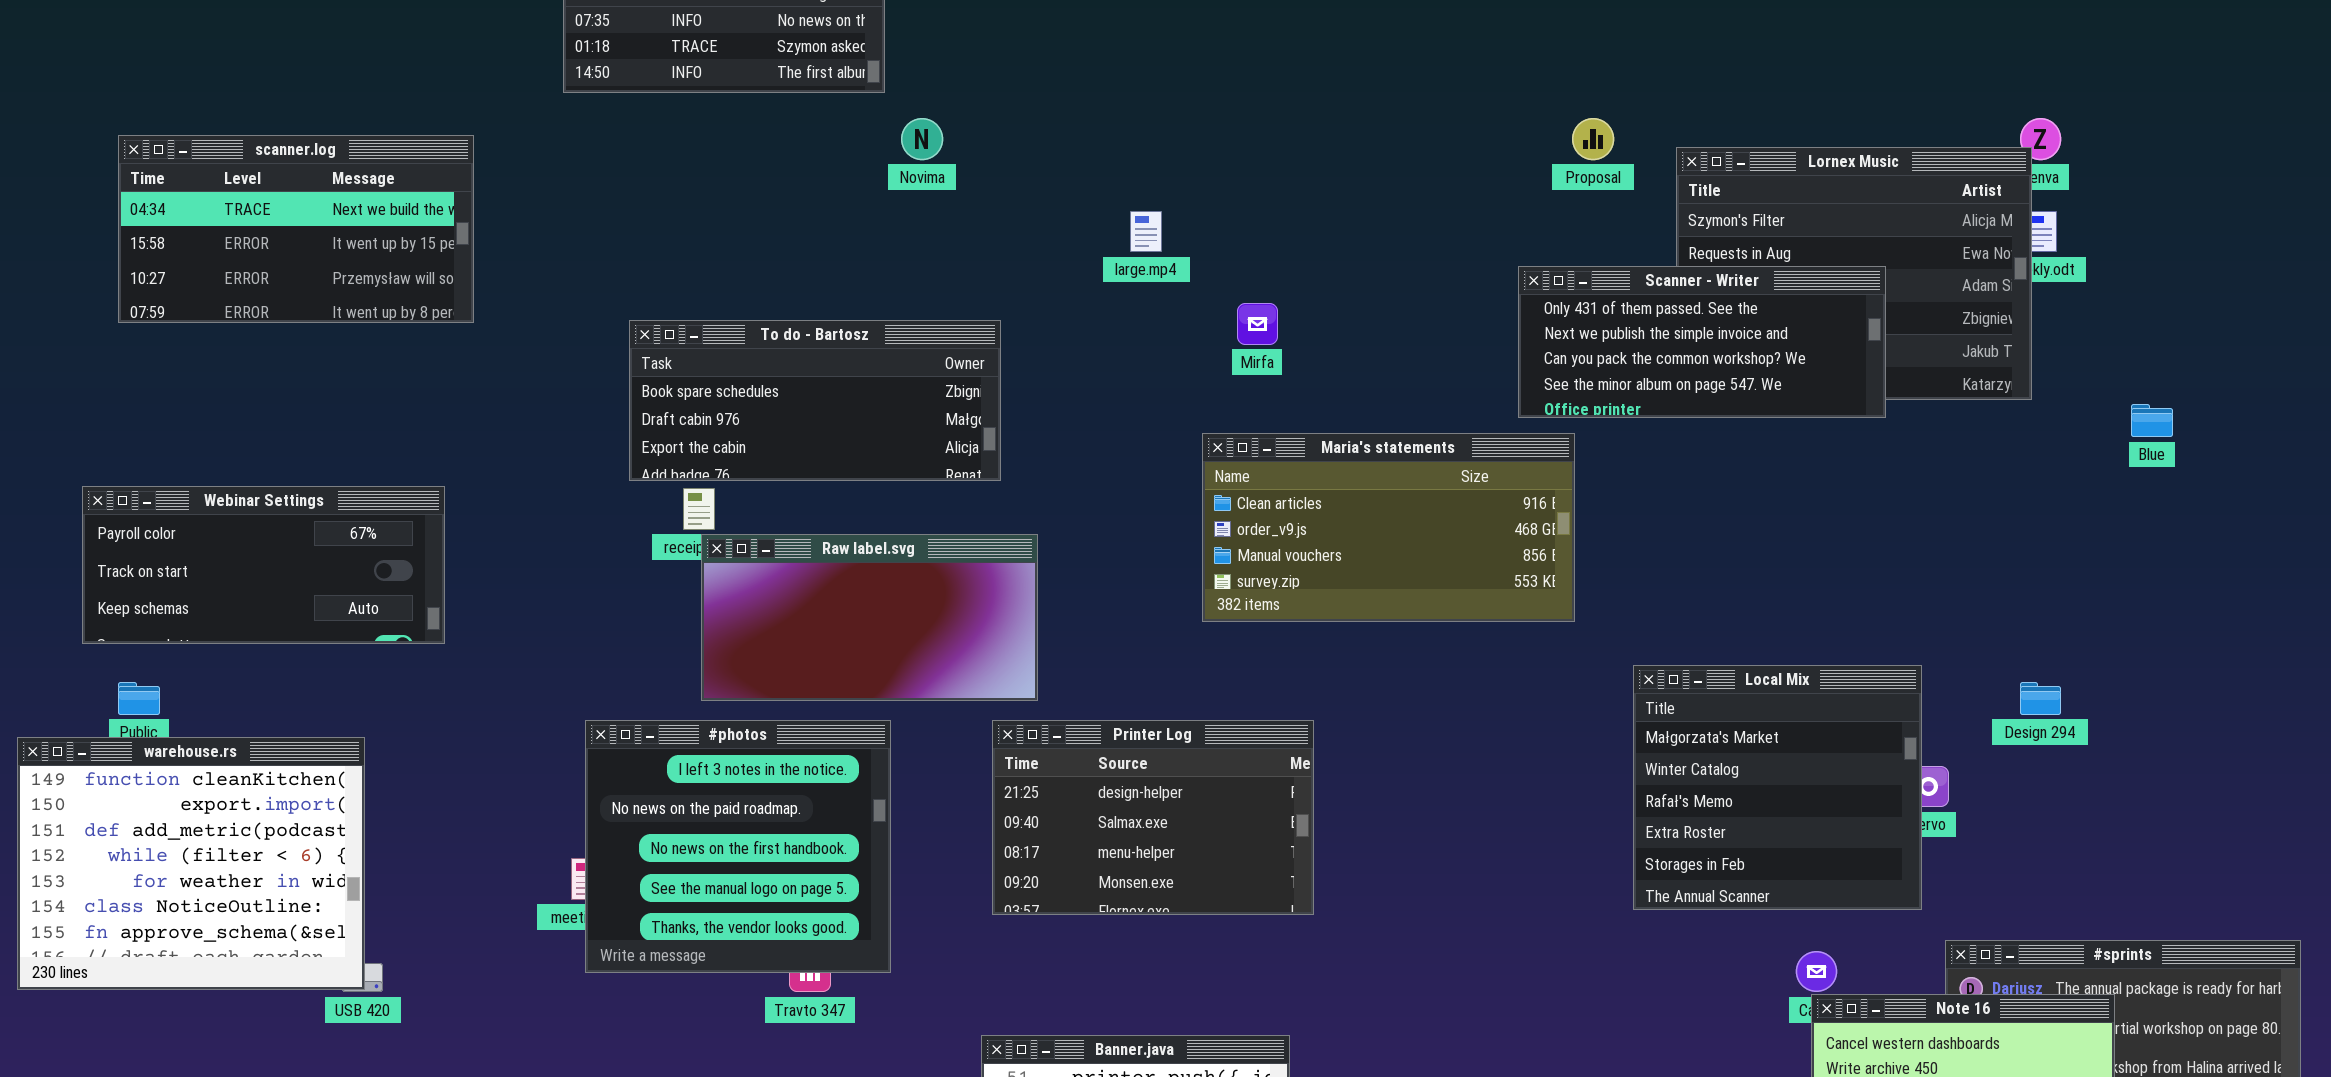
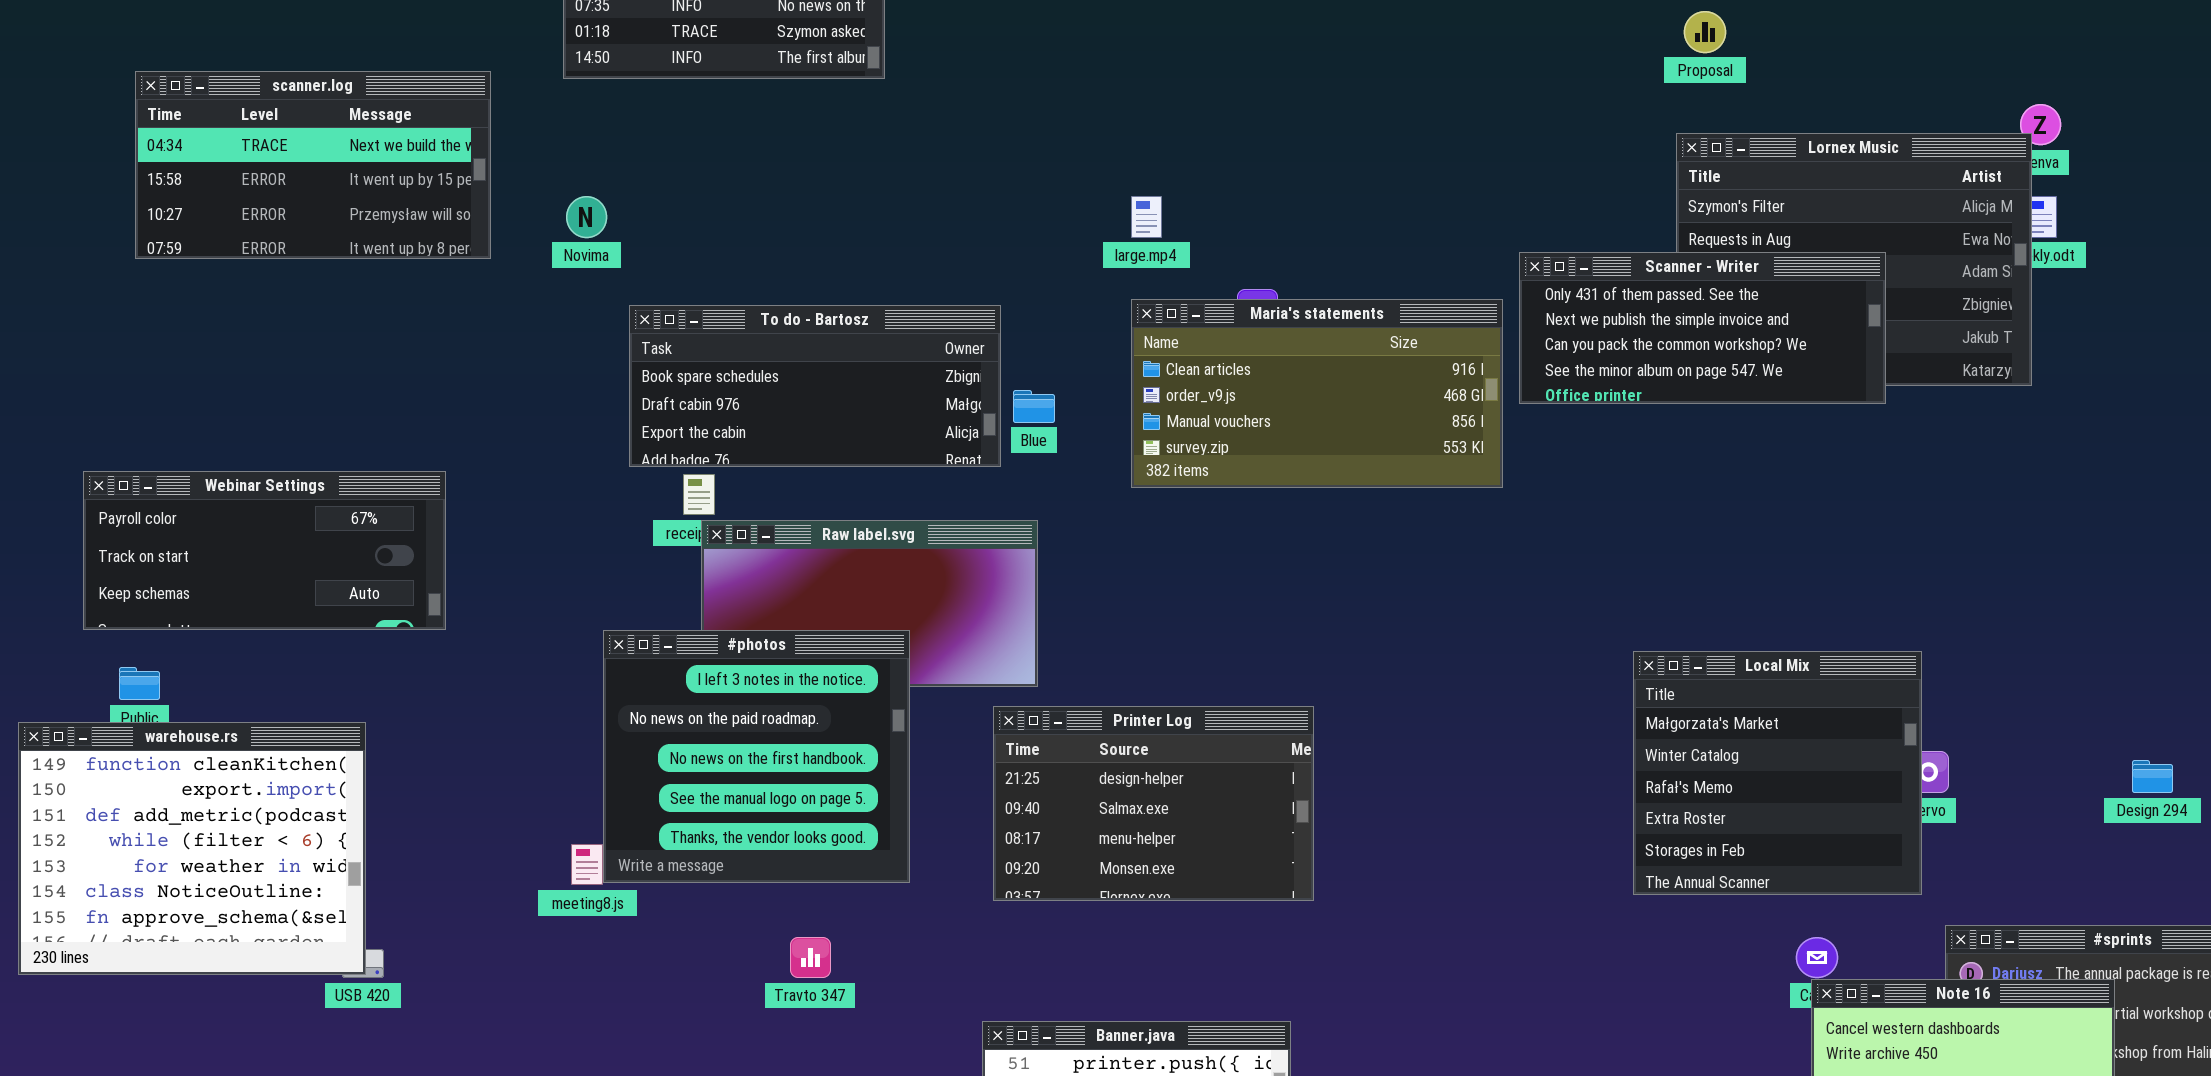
Novima: [901,118,943,160] -> [566,196,607,238], moved
Proposal: [1572,118,1614,160] -> [1684,11,1726,53], moved
scanner.log: [118,135,474,323] -> [135,71,491,259], moved
Blue: [2131,404,2173,437] -> [1013,390,1055,423], moved
Maria's statements: [1202,433,1575,622] -> [1131,299,1503,488], moved
Design 294: [2020,682,2061,715] -> [2132,760,2173,793], moved
#photos: [585,720,891,973] -> [603,630,910,883], moved

